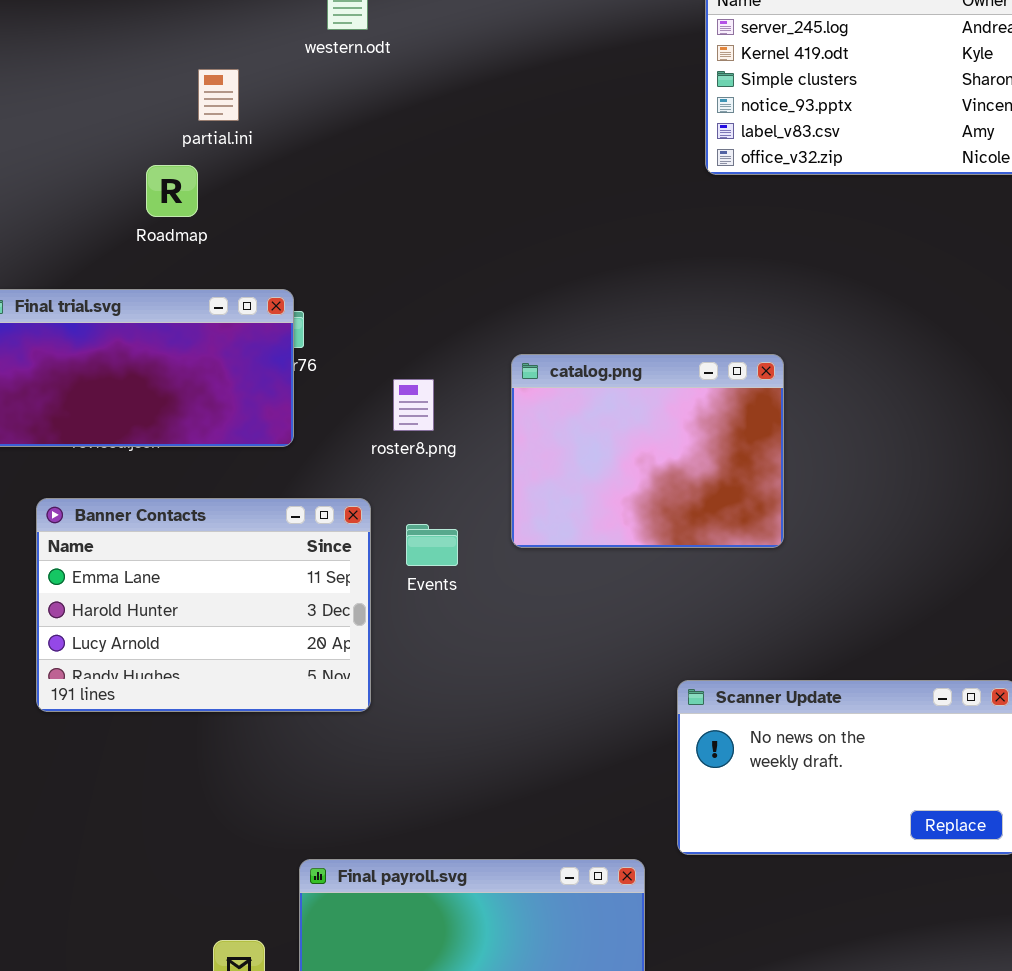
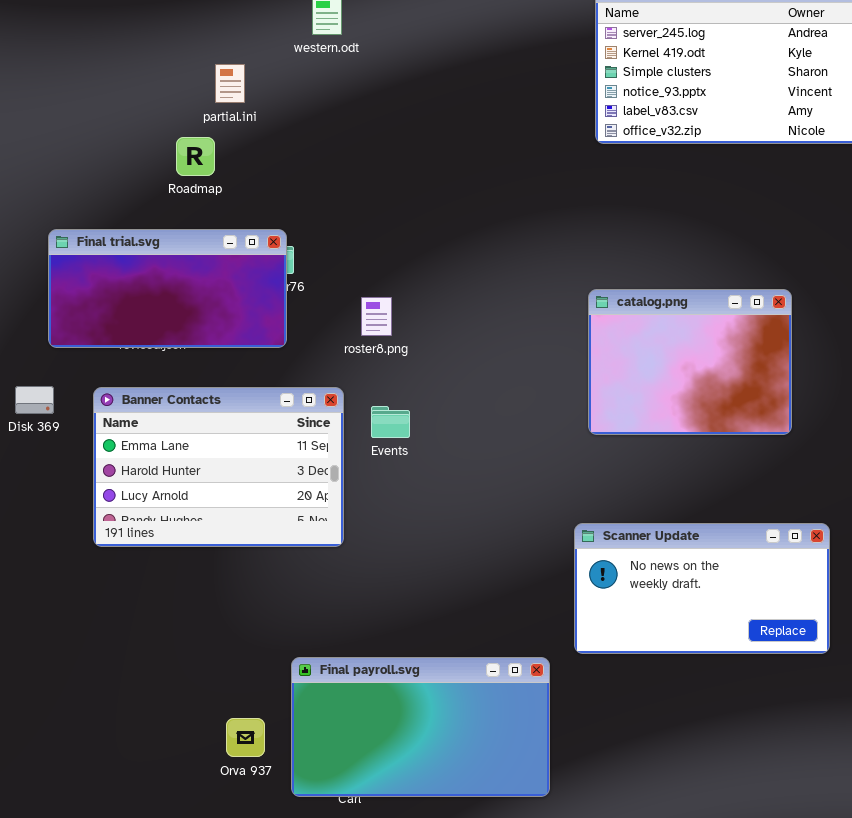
catalog.png: [511,354,784,548] -> [588,289,792,435], moved

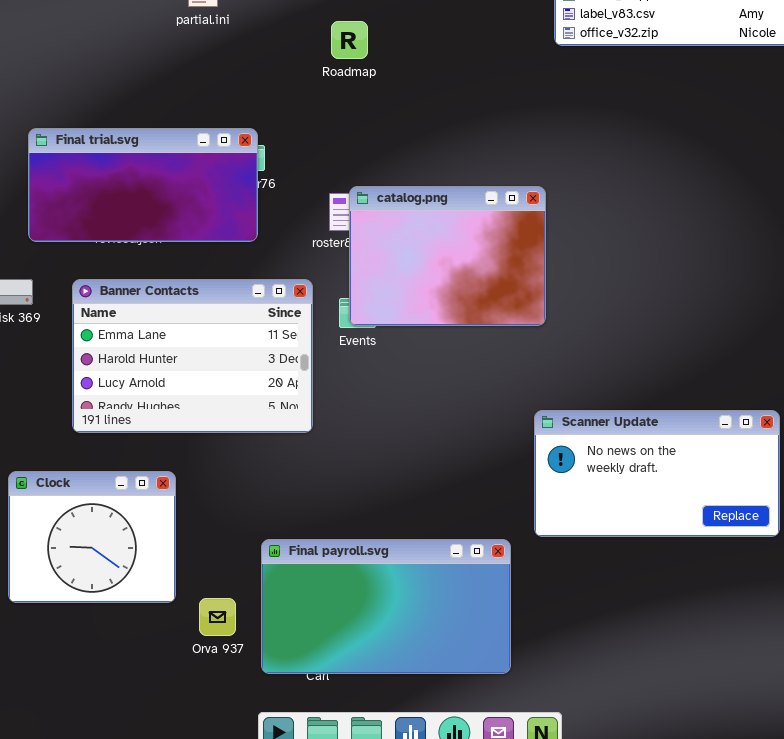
Roadmap: [176,137,215,176] -> [331,21,368,59], moved
catalog.png: [588,289,792,435] -> [349,186,546,326], moved
Clock: none -> [8,471,176,603], opened

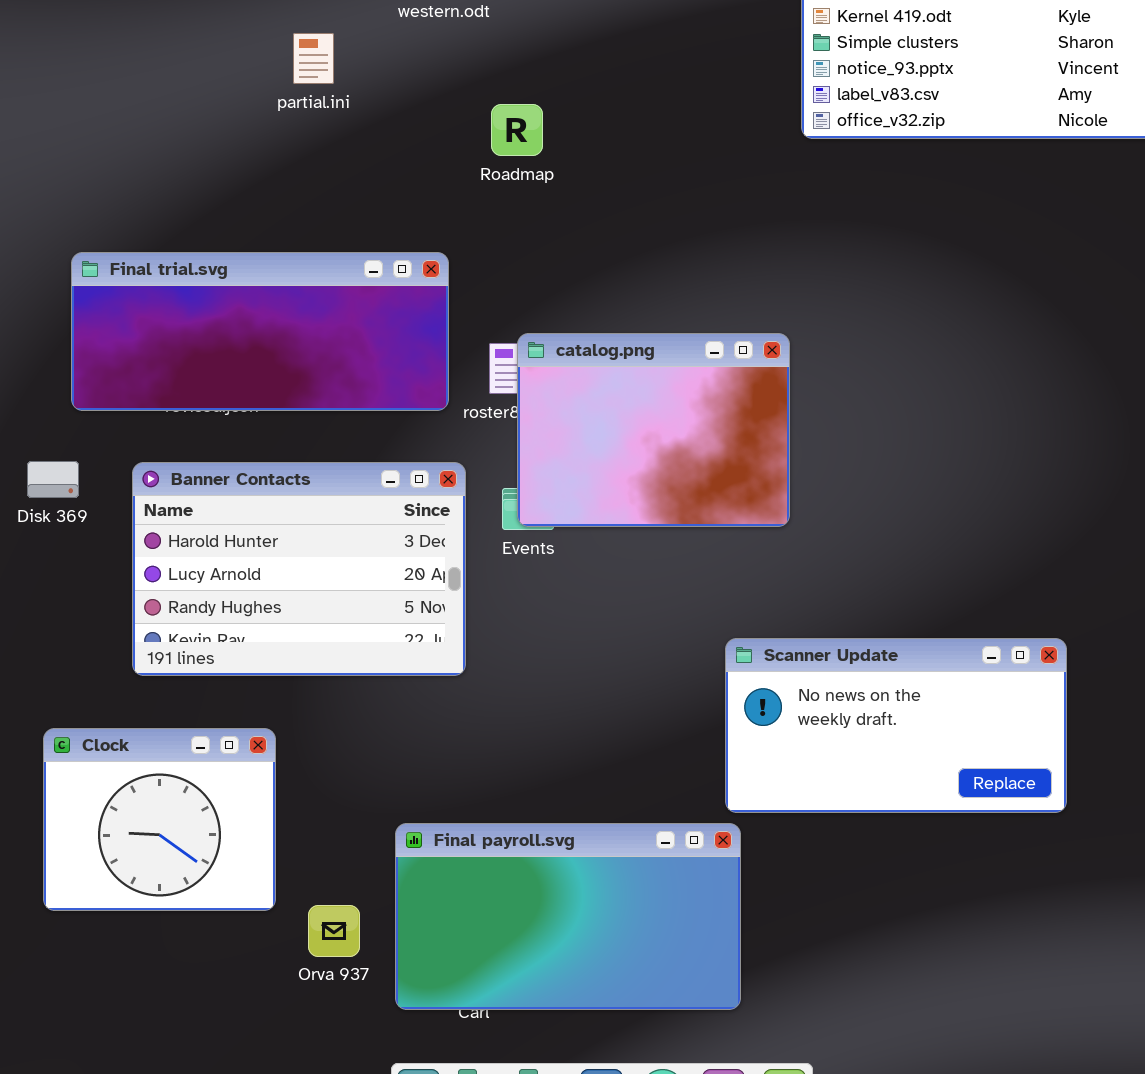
Final trial.svg: [28,128,258,242] -> [71,252,449,411], resized
Banner Contacts: [72,279,313,433] -> [132,462,466,676], scrolled down 1 row
Scanner Update: [534,410,780,537] -> [725,638,1067,813], moved

